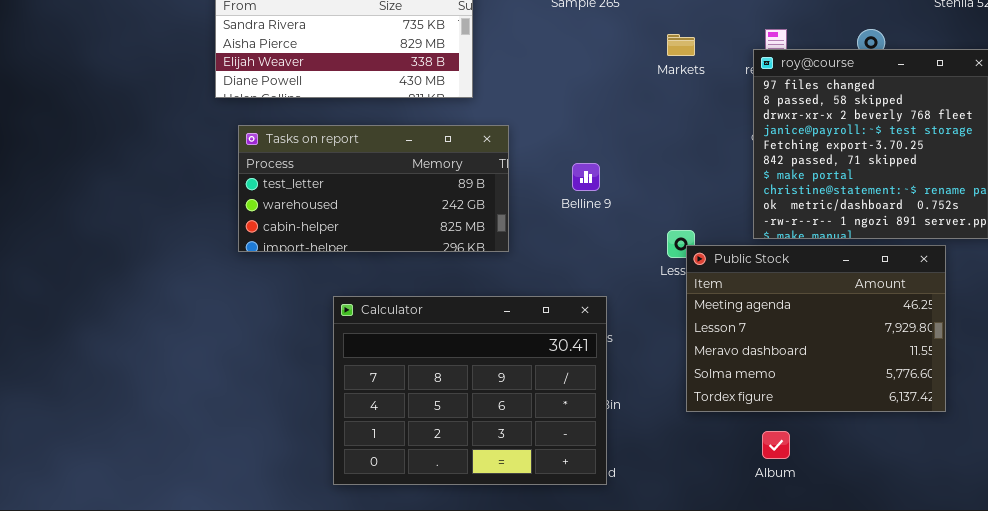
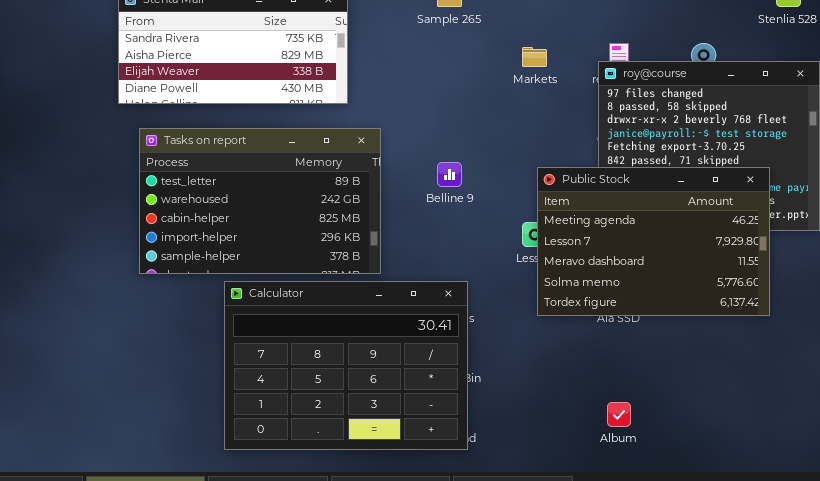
Tasks on report: [238,125,509,252] -> [139,128,381,274], resized
Public Stock: [686,245,946,412] -> [537,167,770,316], moved

